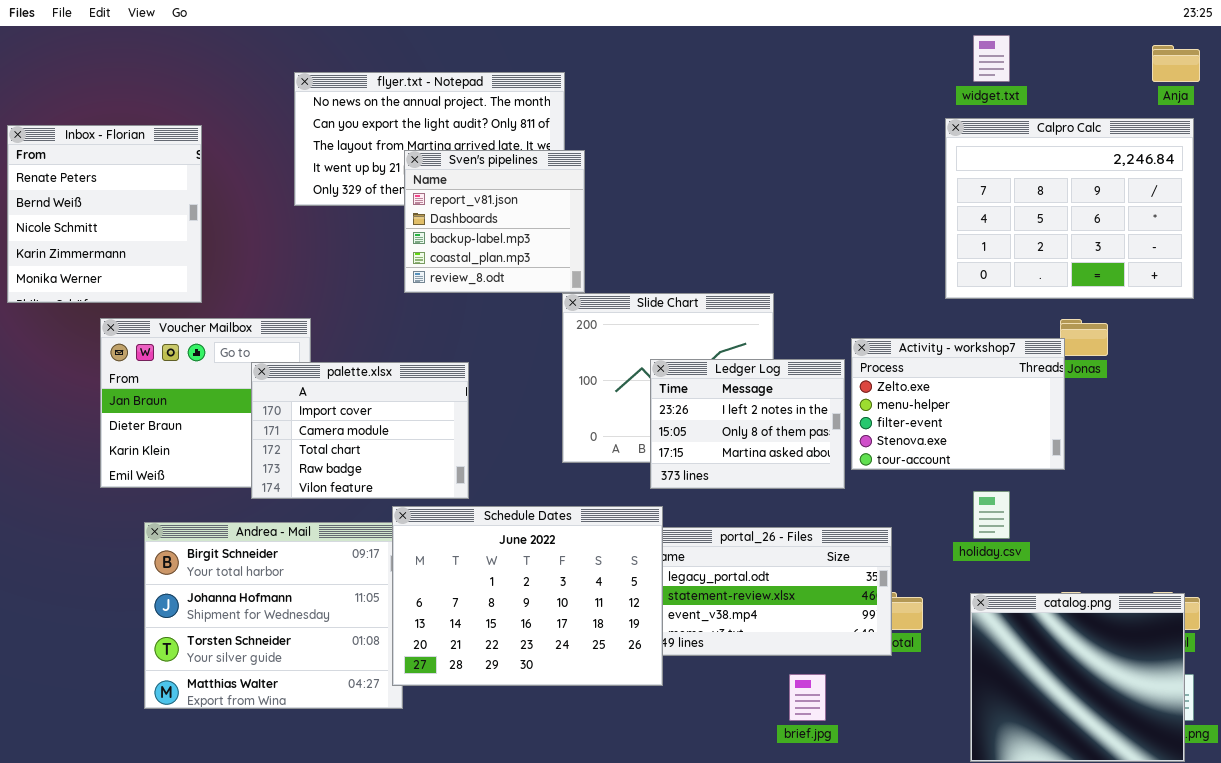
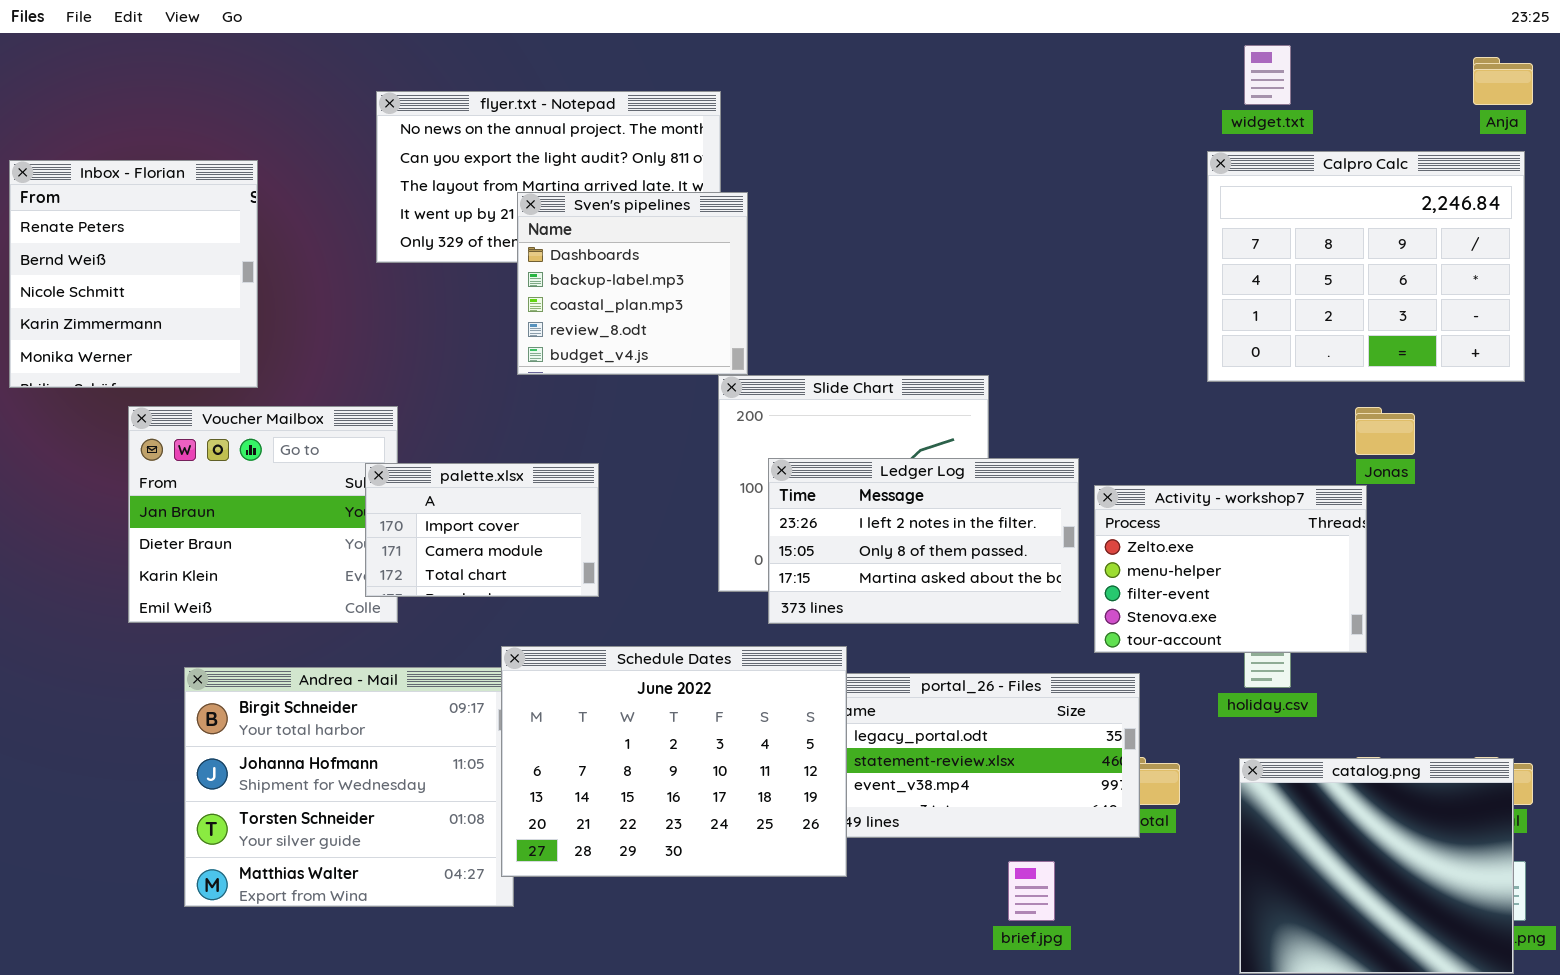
Sven's pipelines: [404,150,585,293] -> [517,192,748,375], scrolled down 1 row
Activity - workshop7: [851,338,1065,470] -> [1094,485,1367,653], moved
Ledger Log: [650,359,845,489] -> [768,458,1079,624], resized
palette.xlsx: [251,362,469,499] -> [365,463,599,597], resized

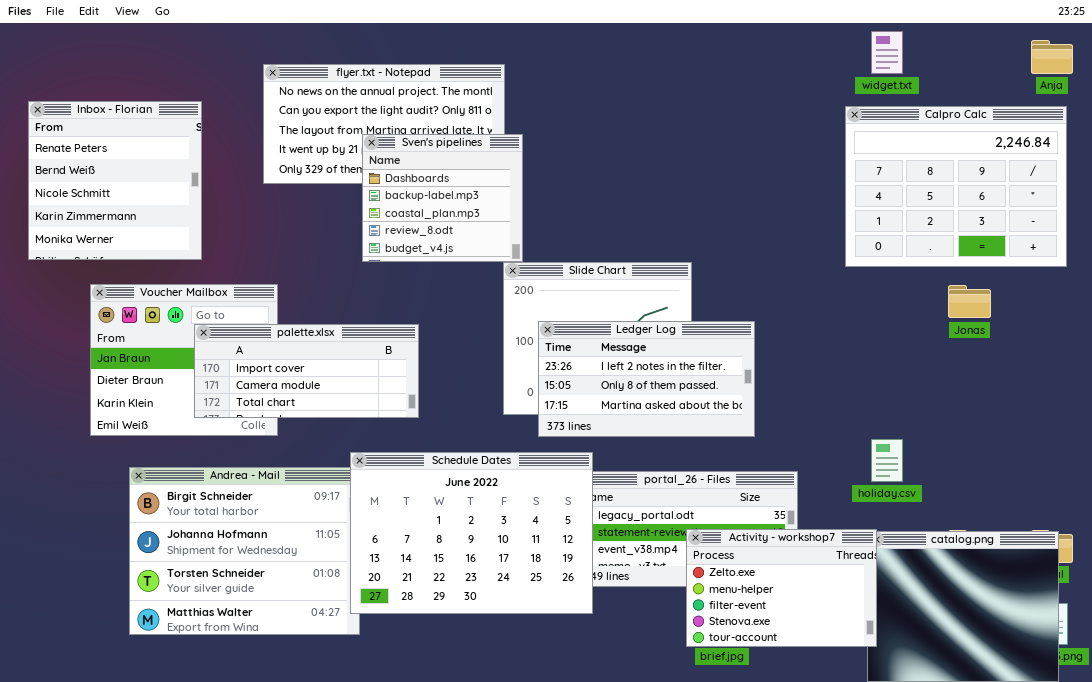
Inbox - Florian: [9,160,258,388] -> [28,101,202,260], moved
palette.xlsx: [365,463,599,597] -> [194,324,419,418], resized
Activity - workshop7: [1094,485,1367,653] -> [686,529,877,647], moved

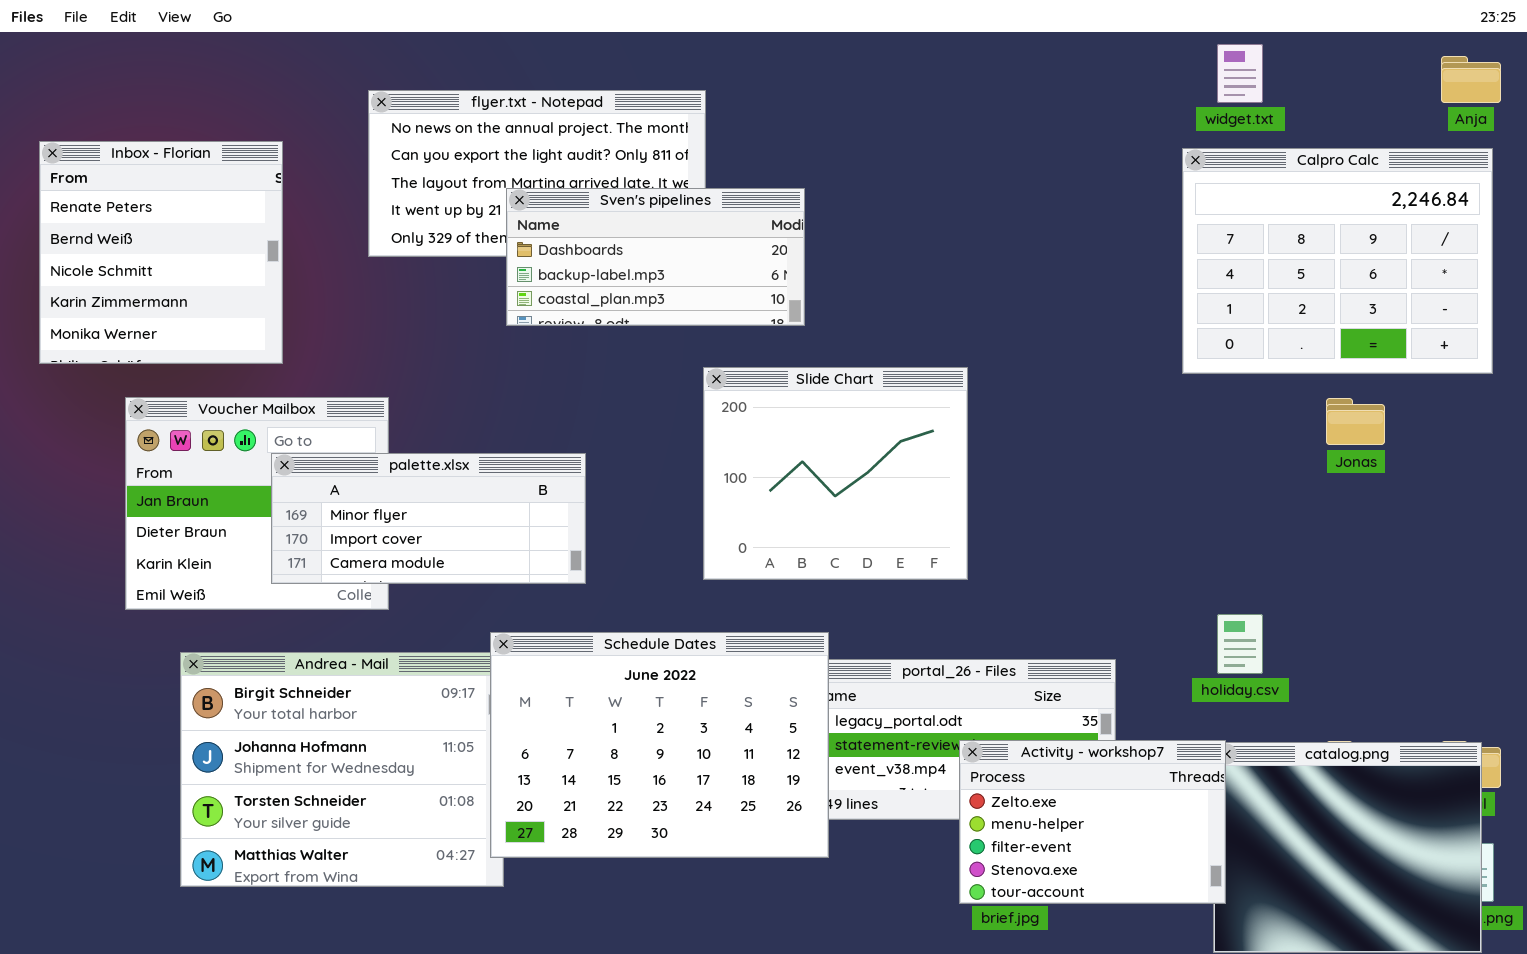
Sven's pipelines: [362,134,523,262] -> [506,188,805,326], resized
Ledger Log: [538,321,755,437] -> none, closed
palette.xlsx: [194,324,419,418] -> [271,453,586,584], scrolled up 1 row

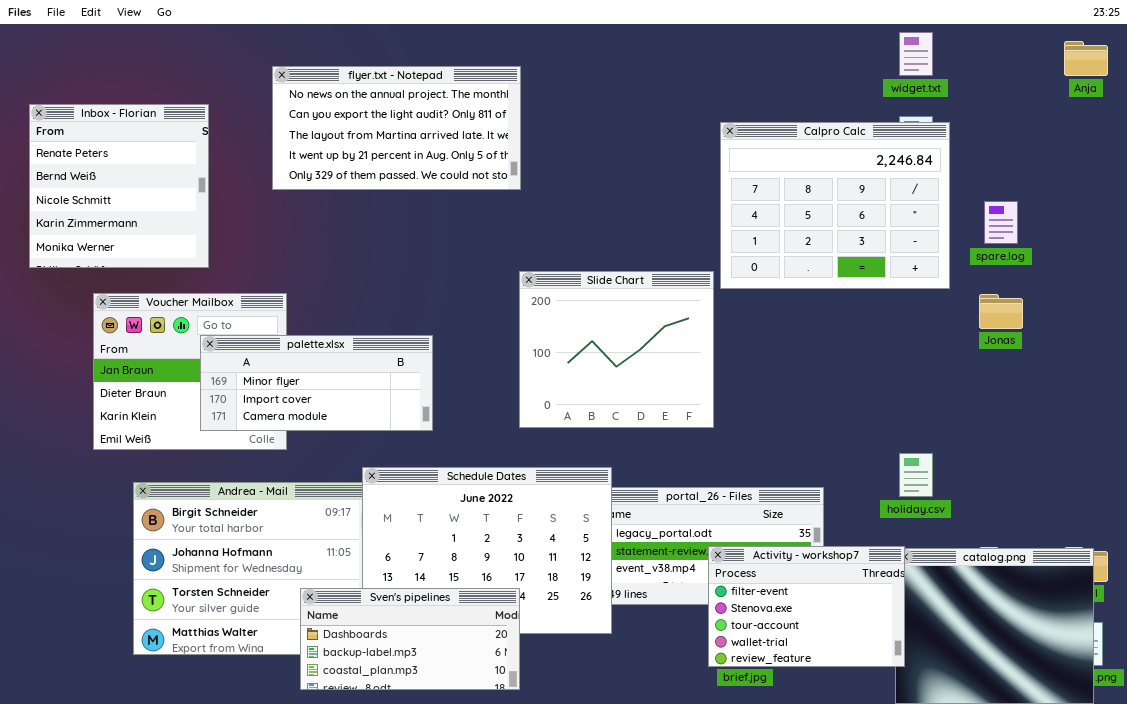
Calpro Calc: [1182,148,1493,374] -> [720,122,950,289], moved
Sven's pipelines: [506,188,805,326] -> [300,588,520,690], moved
Activity - workshop7: [959,740,1226,904] -> [708,546,905,667], scrolled down 2 rows

